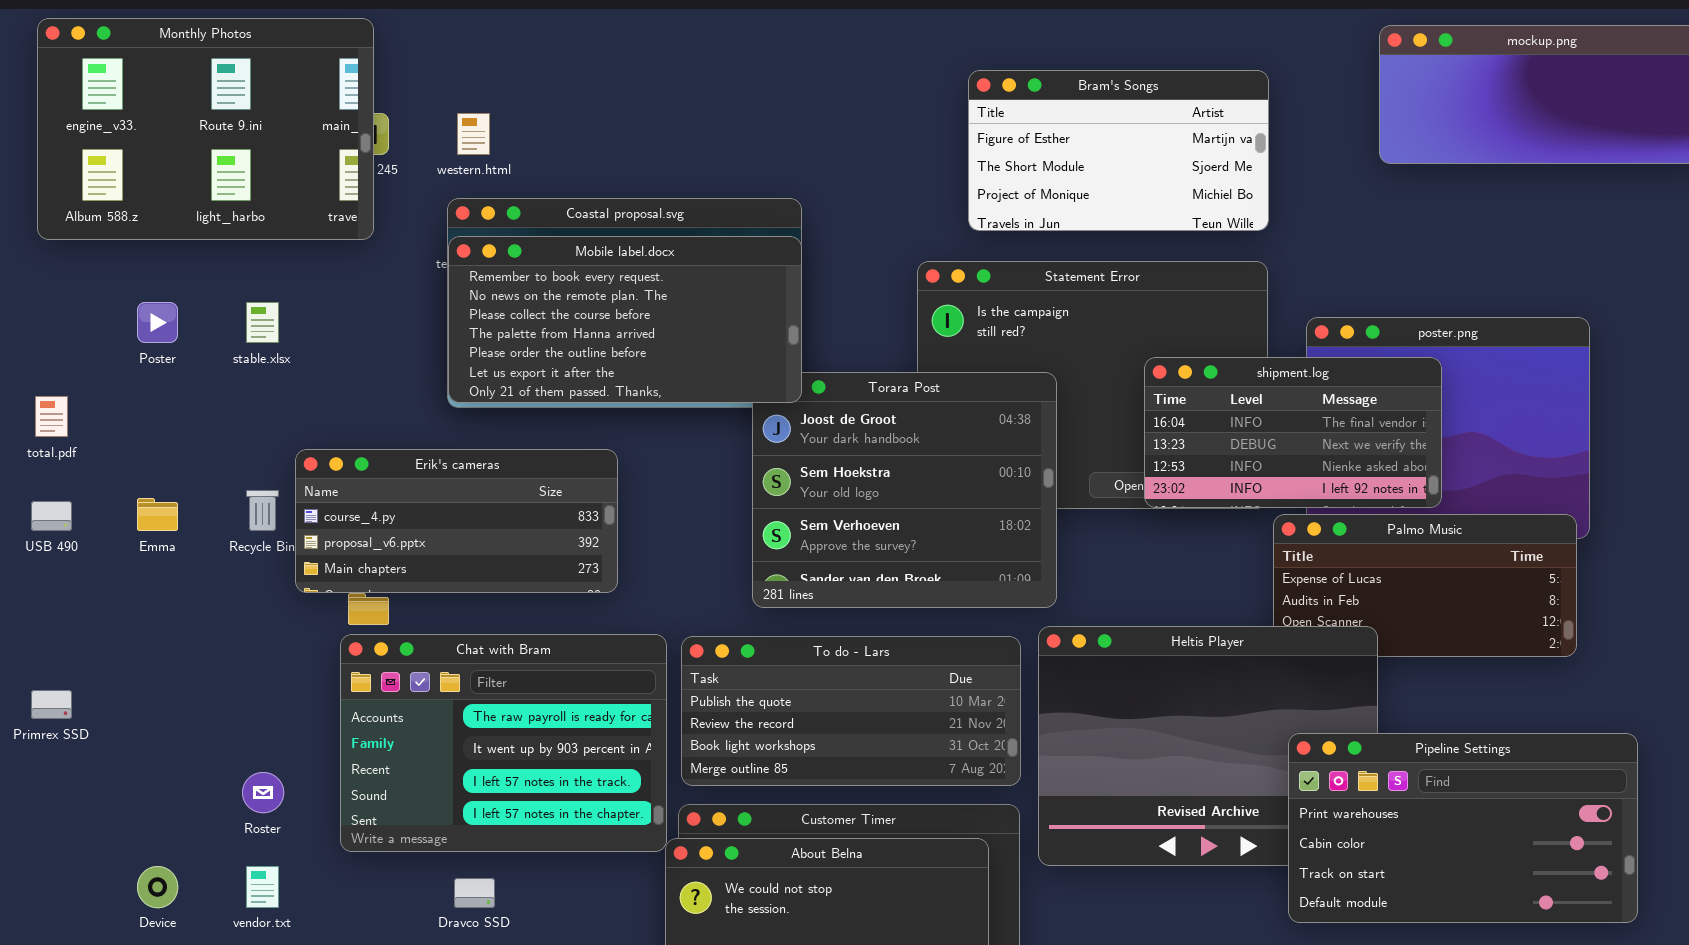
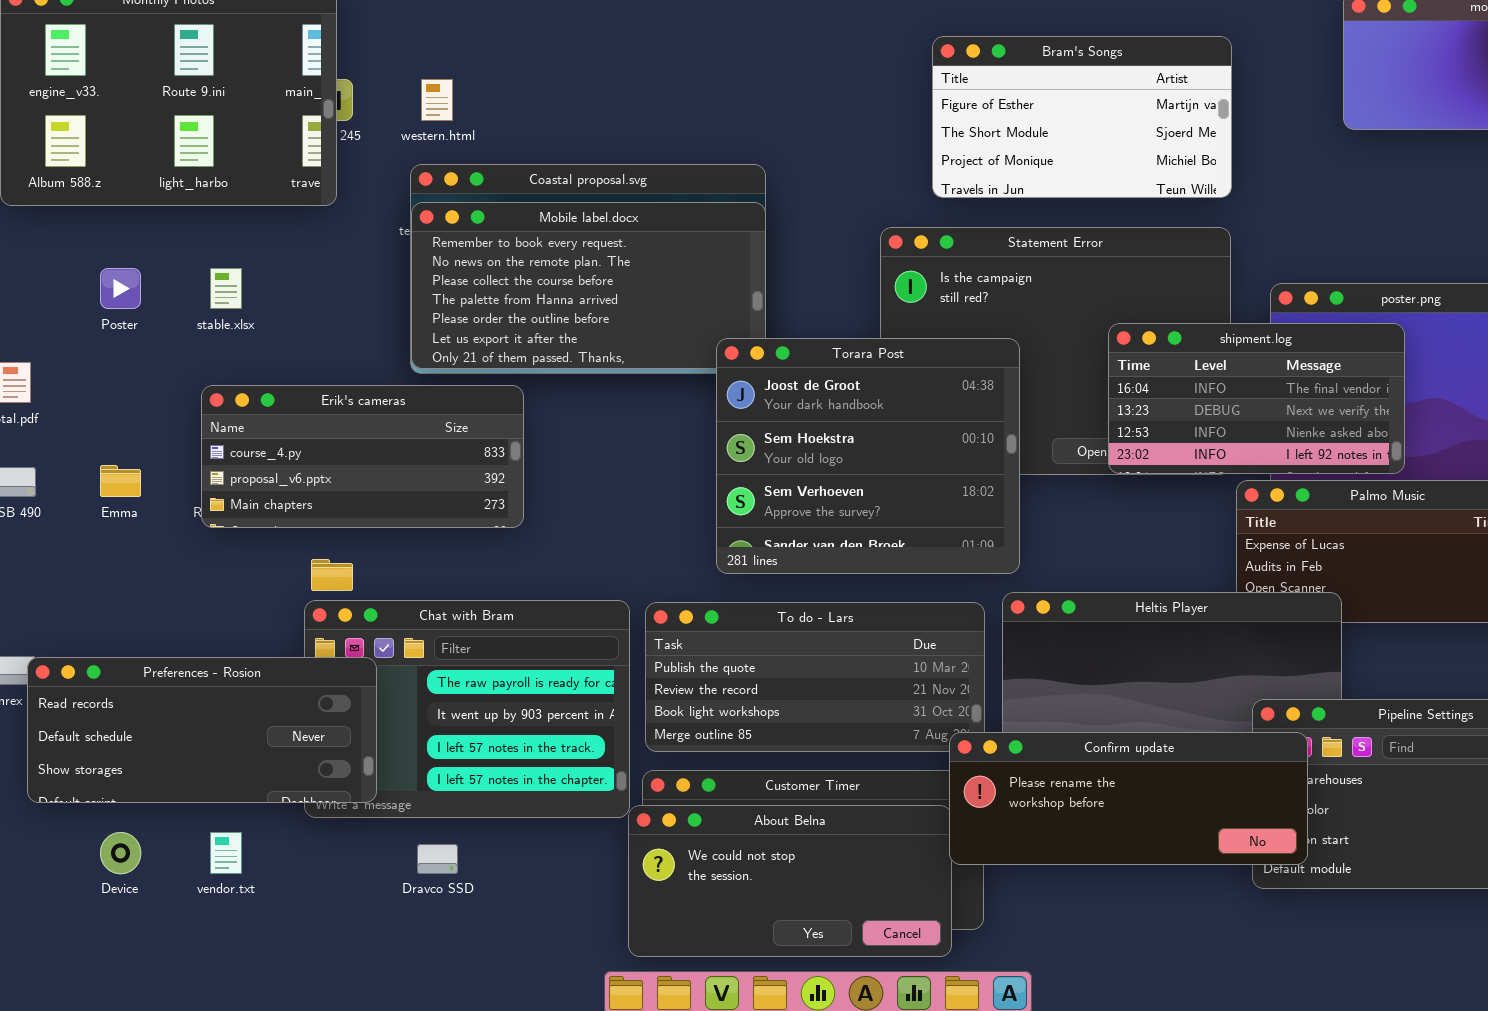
Torara Post: [752,372,1057,608] -> [716,338,1020,574], raised
Erik's cameras: [295,449,618,593] -> [201,385,524,528], moved
Preferences - Rosion: none -> [27,657,377,803], opened
Confirm update: none -> [949,732,1308,865], opened

